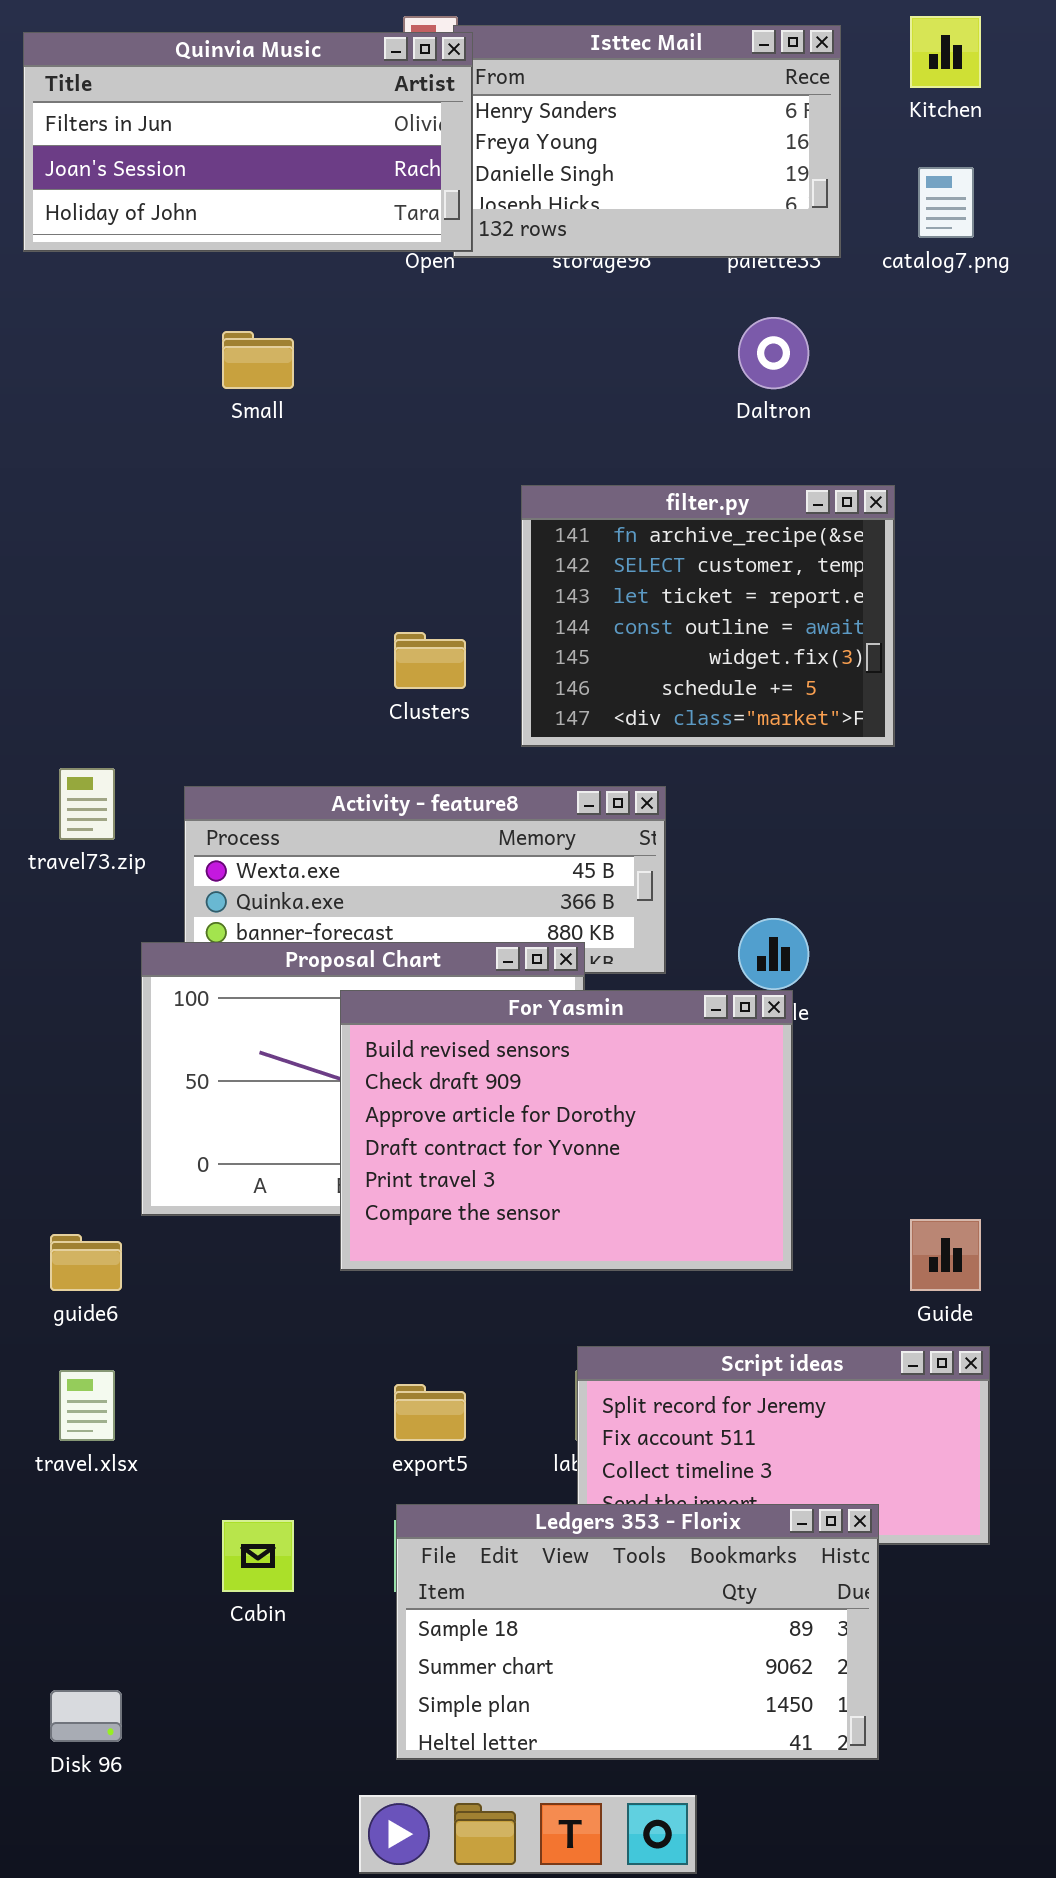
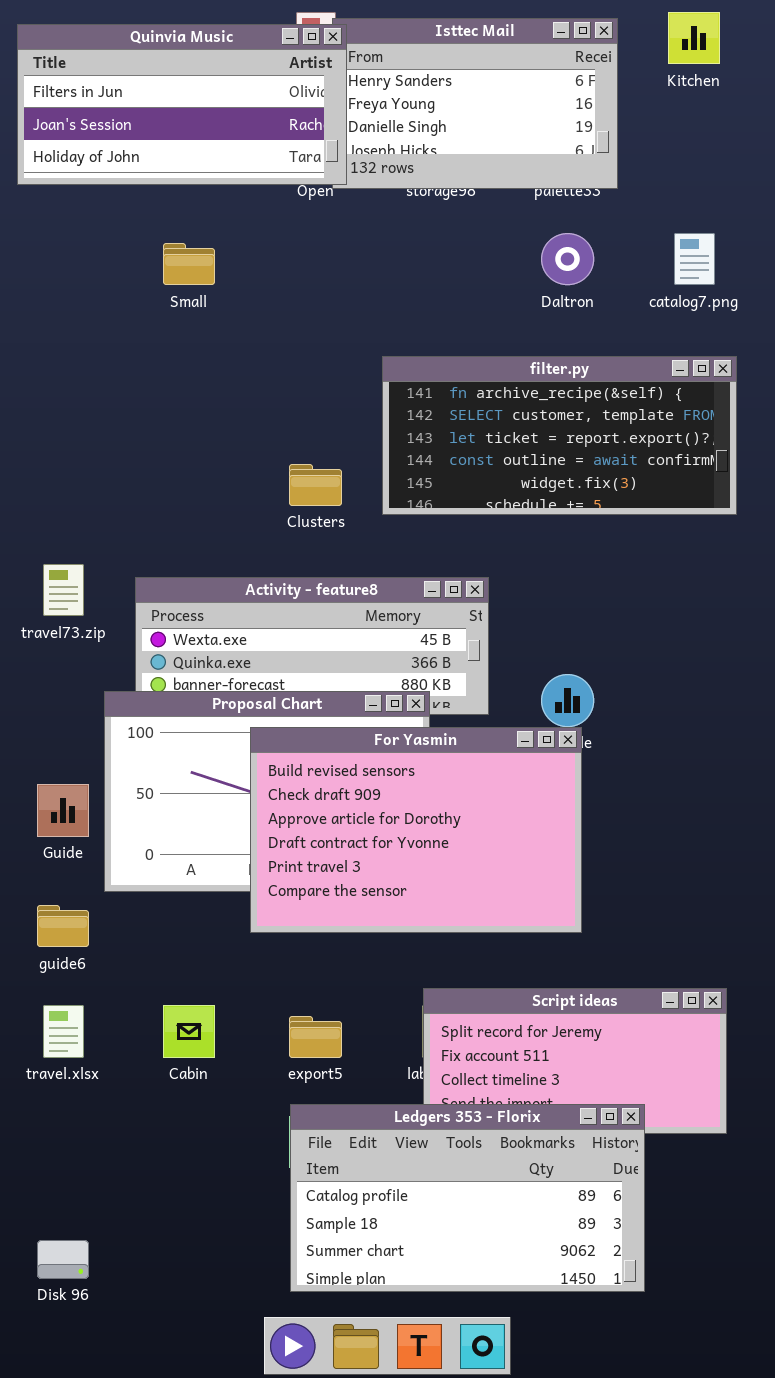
catalog7.png: [918,167,974,238] -> [674,233,715,285], moved
filter.py: [521,485,895,747] -> [382,356,737,515], resized
Guide: [910,1219,981,1291] -> [37,784,89,837], moved
Ledgers 353 - Florix: [396,1504,879,1760] -> [290,1104,645,1292], scrolled up 1 row
Cabin: [222,1520,294,1592] -> [163,1005,215,1058], moved

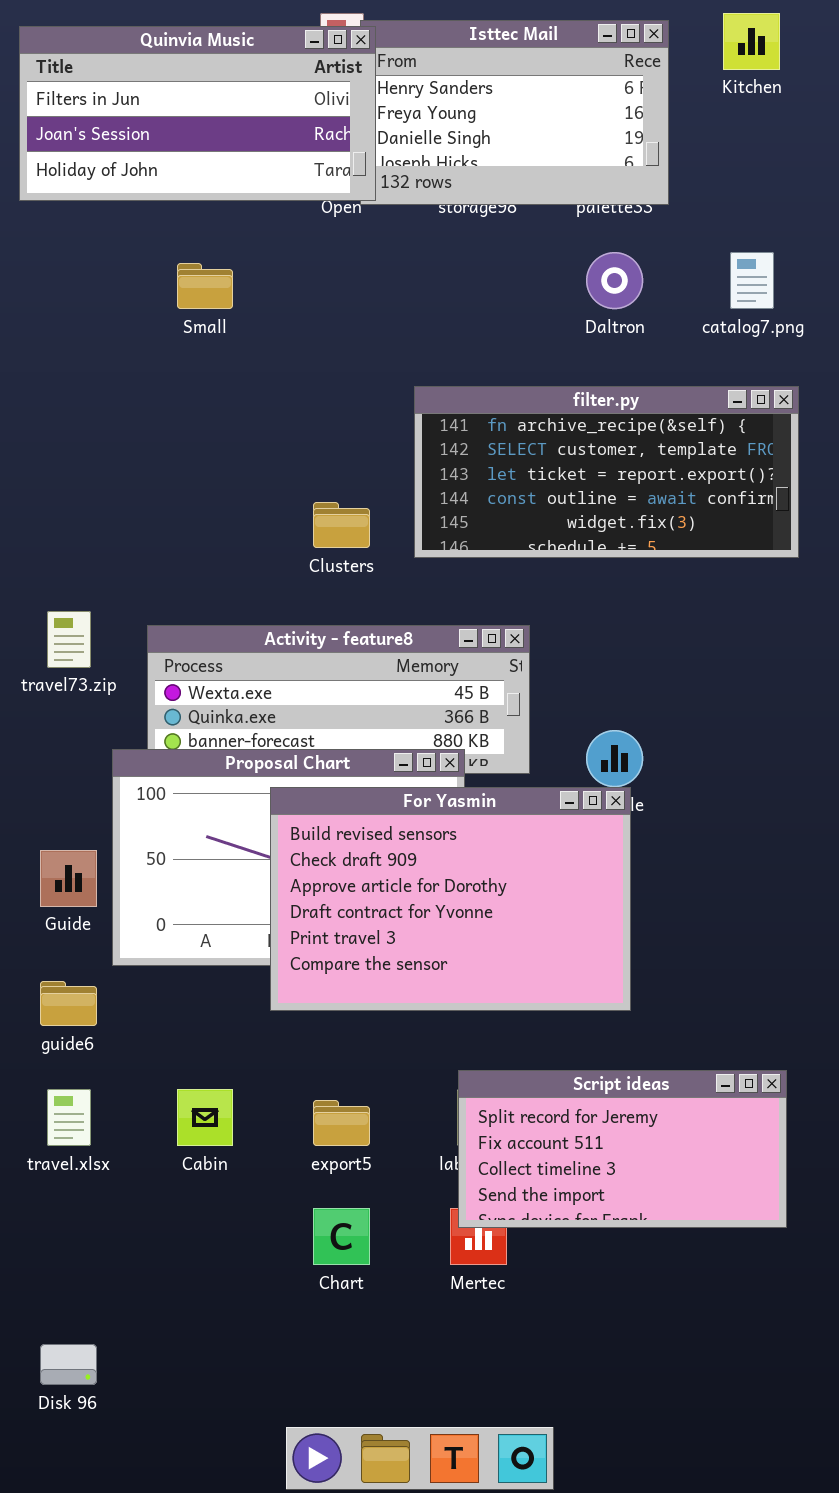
Ledgers 353 - Florix: [290,1104,645,1292] -> none, closed

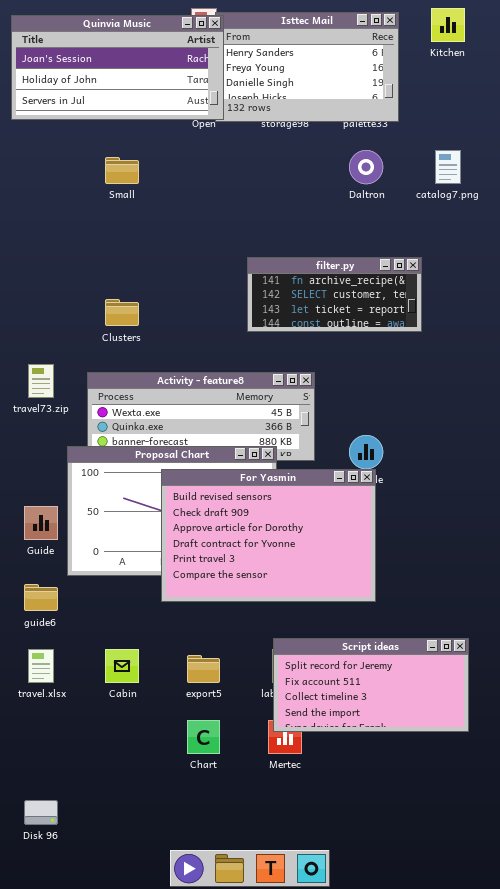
Quinvia Music: [19,26,376,201] -> [11,15,224,120], scrolled down 1 row
filter.py: [414,386,799,558] -> [247,257,422,332], resized
Clusters: [313,502,370,548] -> [105,299,139,326], moved

